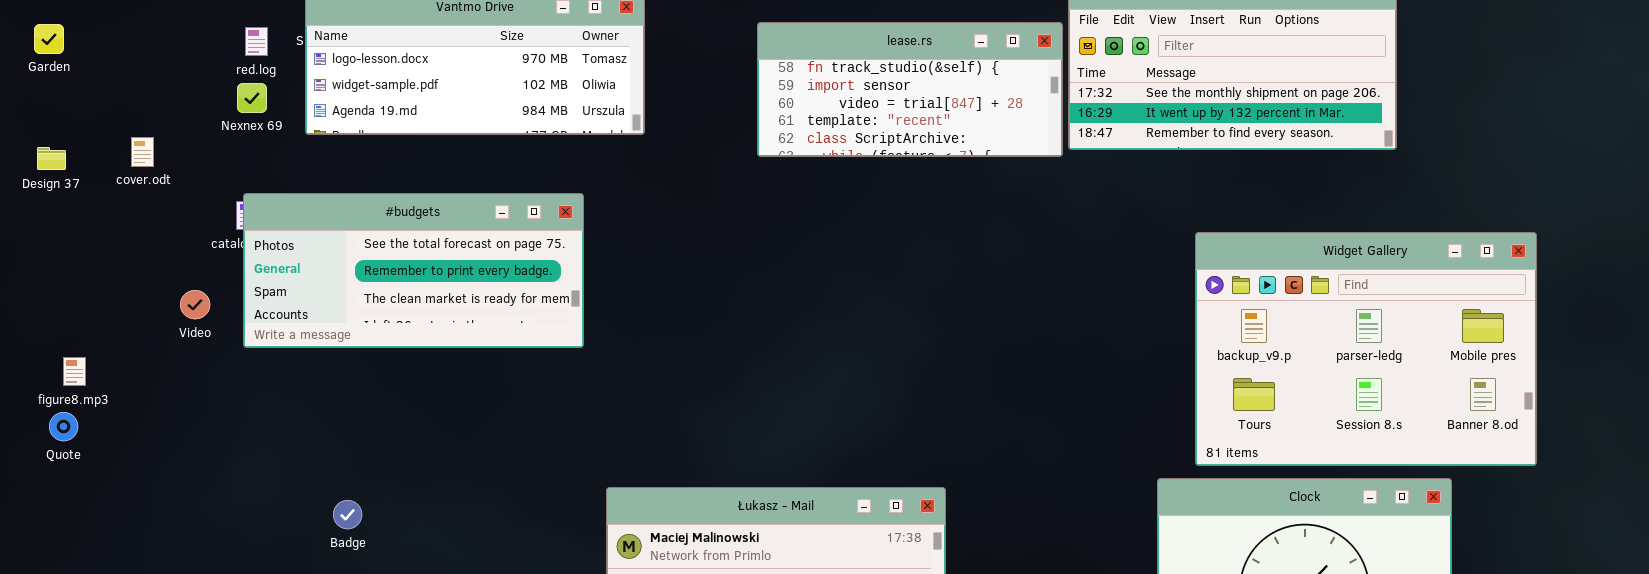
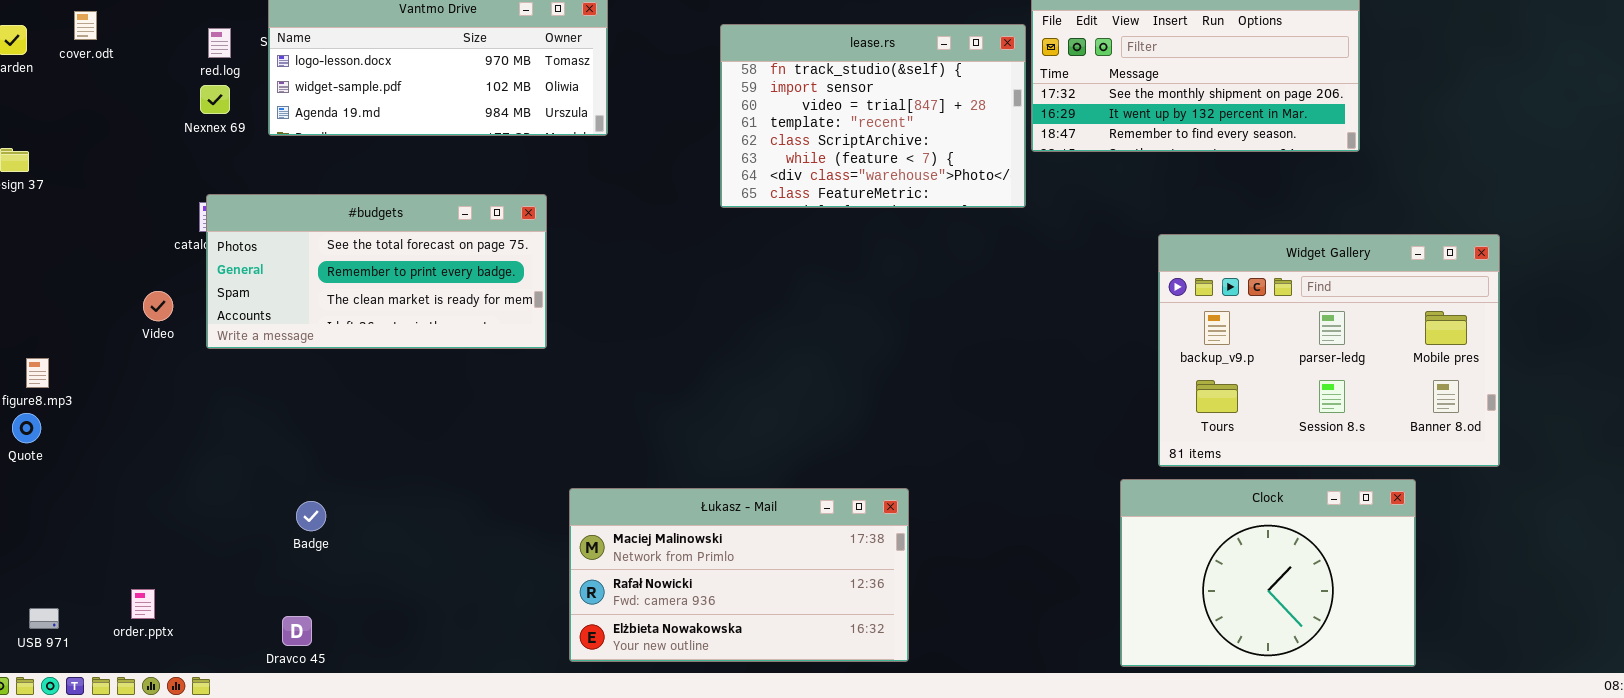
lease.rs: [757,22,1063,157] -> [720,24,1026,208], resized
cover.odt: [131,137,154,167] -> [74,11,97,40], moved

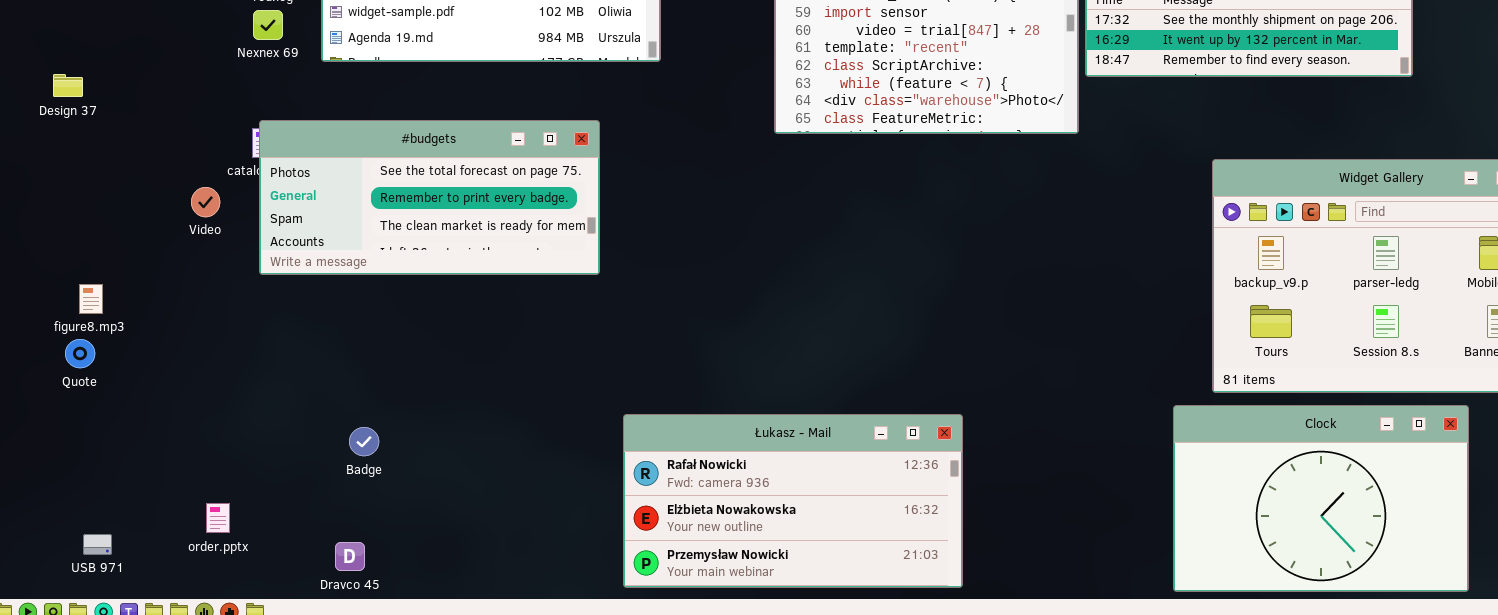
Video: [143,291,173,321] -> [191,187,220,217], moved
Łukasz - Mail: [569,488,909,662] -> [623,414,963,588], scrolled down 1 row
order.pptx: [131,589,155,619] -> [206,503,230,533], moved

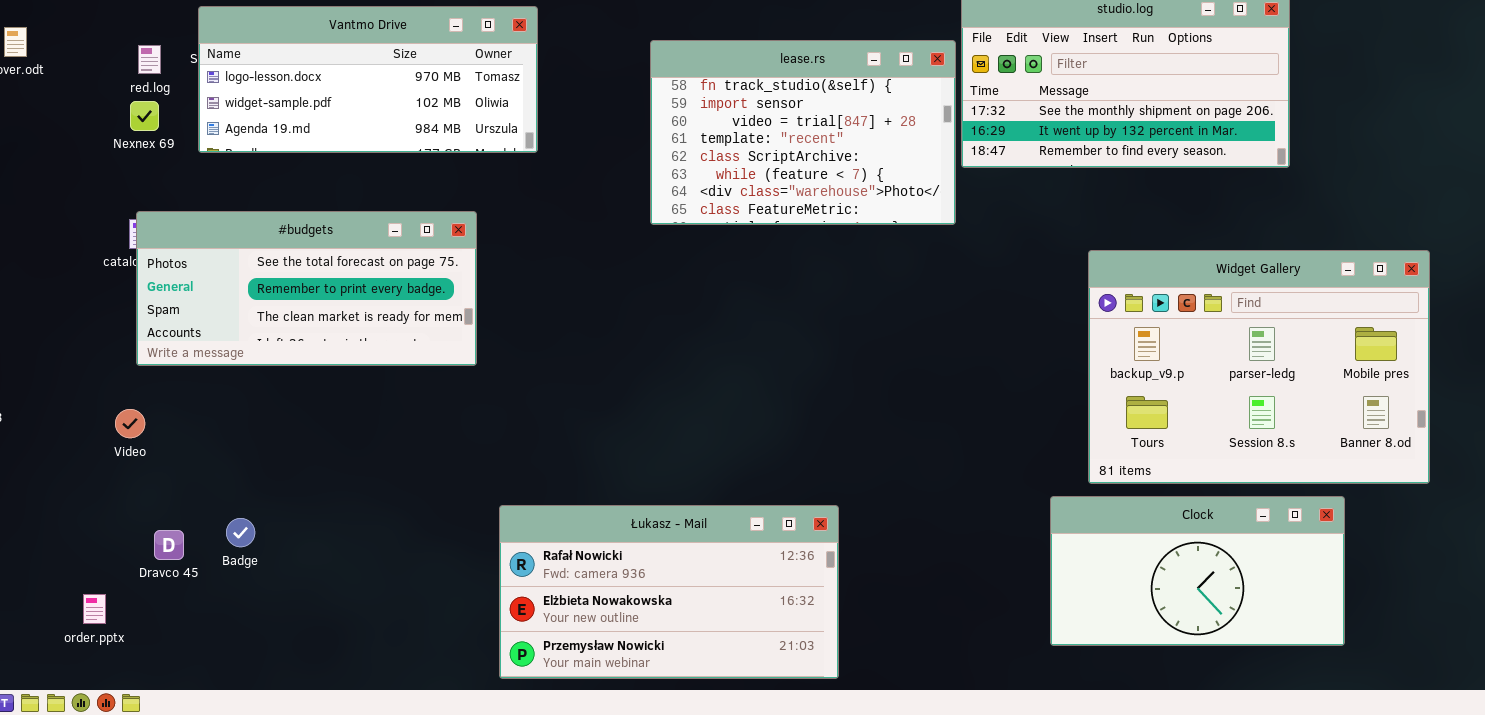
Video: [191,187,220,217] -> [115,409,145,438], moved
Clock: [1173,405,1469,592] -> [1050,496,1345,646], resized
Dravco 45: [335,542,365,571] -> [154,530,184,560], moved

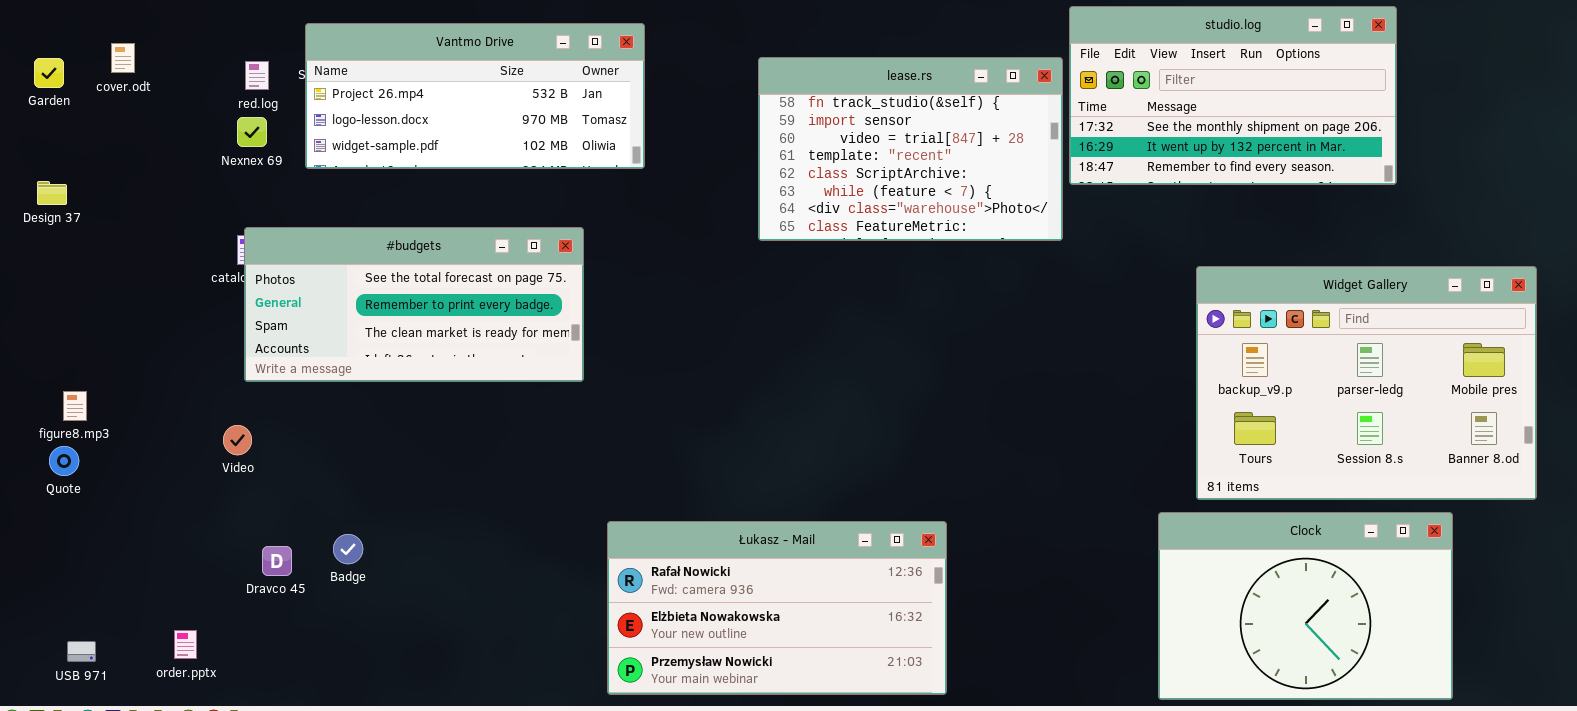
Vantmo Drive: [198,6,538,153] -> [305,23,645,169], scrolled up 1 row
Clock: [1050,496,1345,646] -> [1158,512,1453,700], resized
order.pptx: [83,594,106,624] -> [174,630,197,659], moved

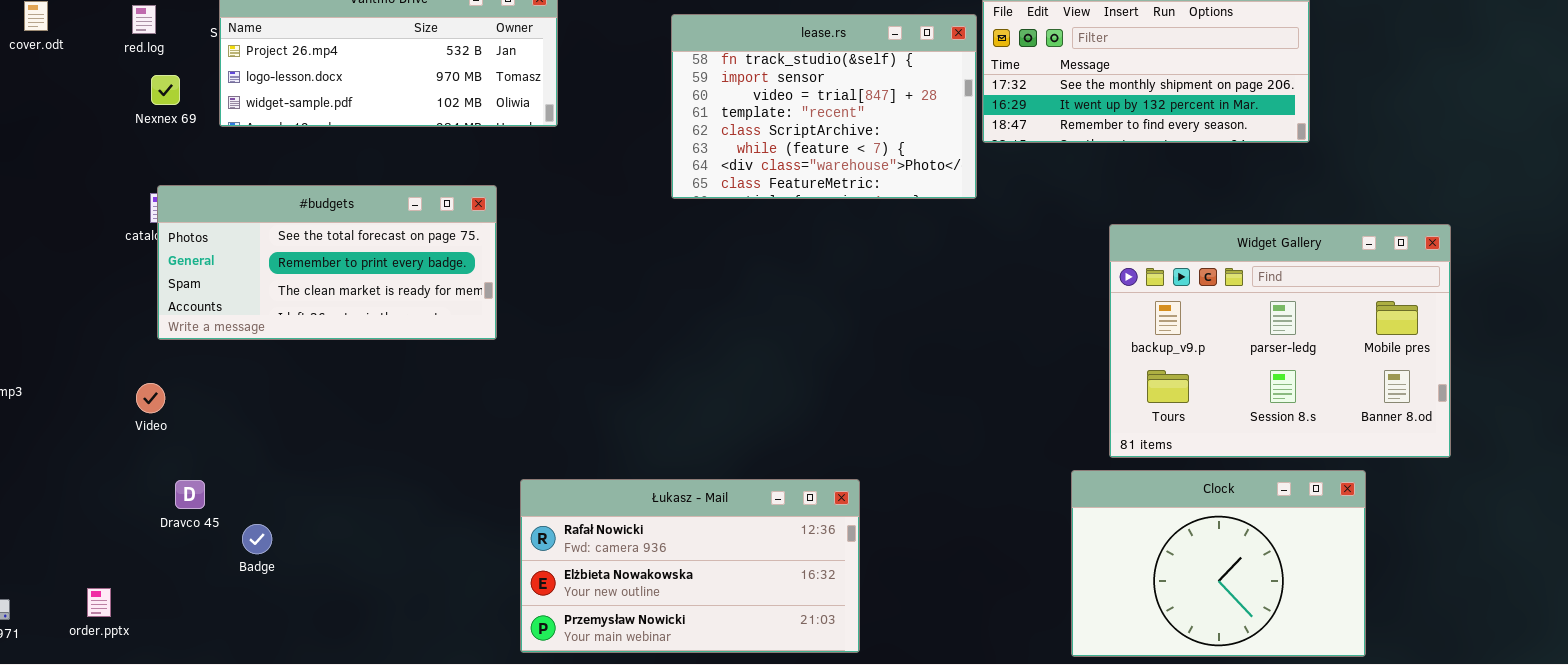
red.log: [245,61,269,90] -> [132,5,156,34], moved
Badge: [333,534,363,564] -> [242,524,272,554], moved
Dravco 45: [262,546,292,576] -> [175,480,205,509], moved

